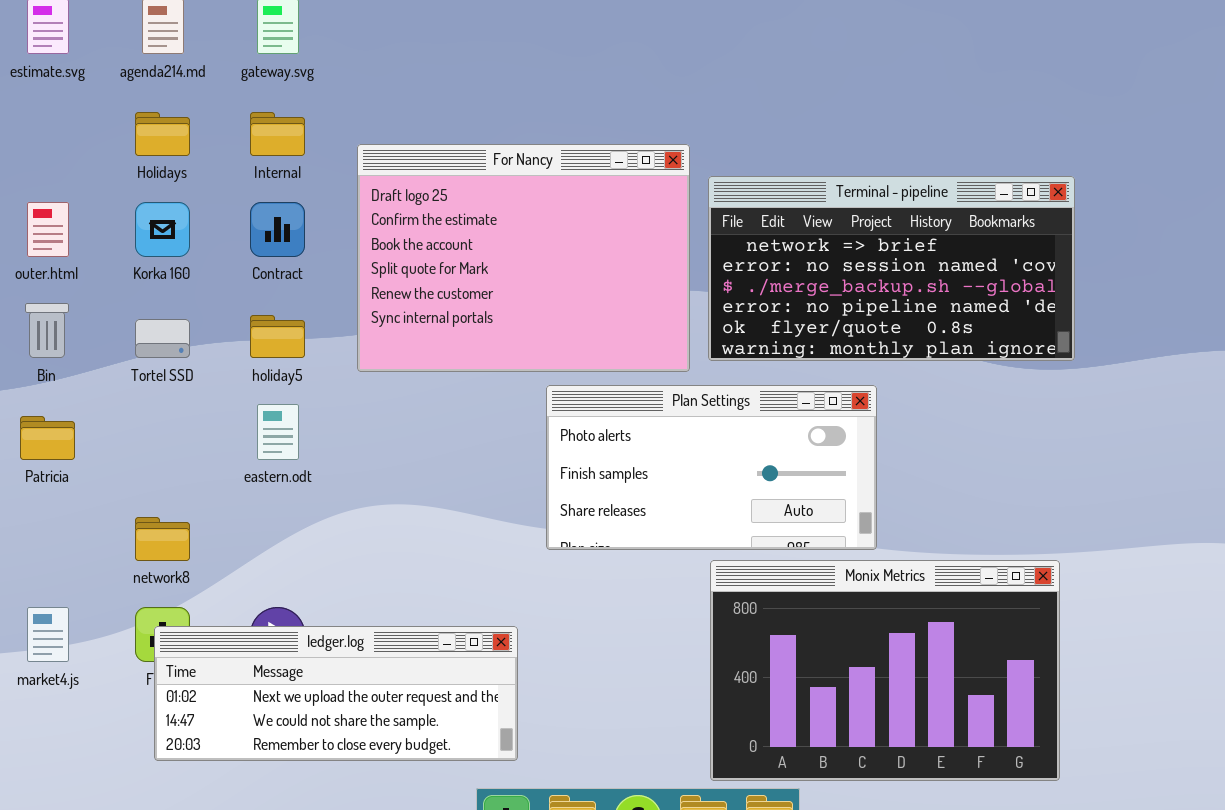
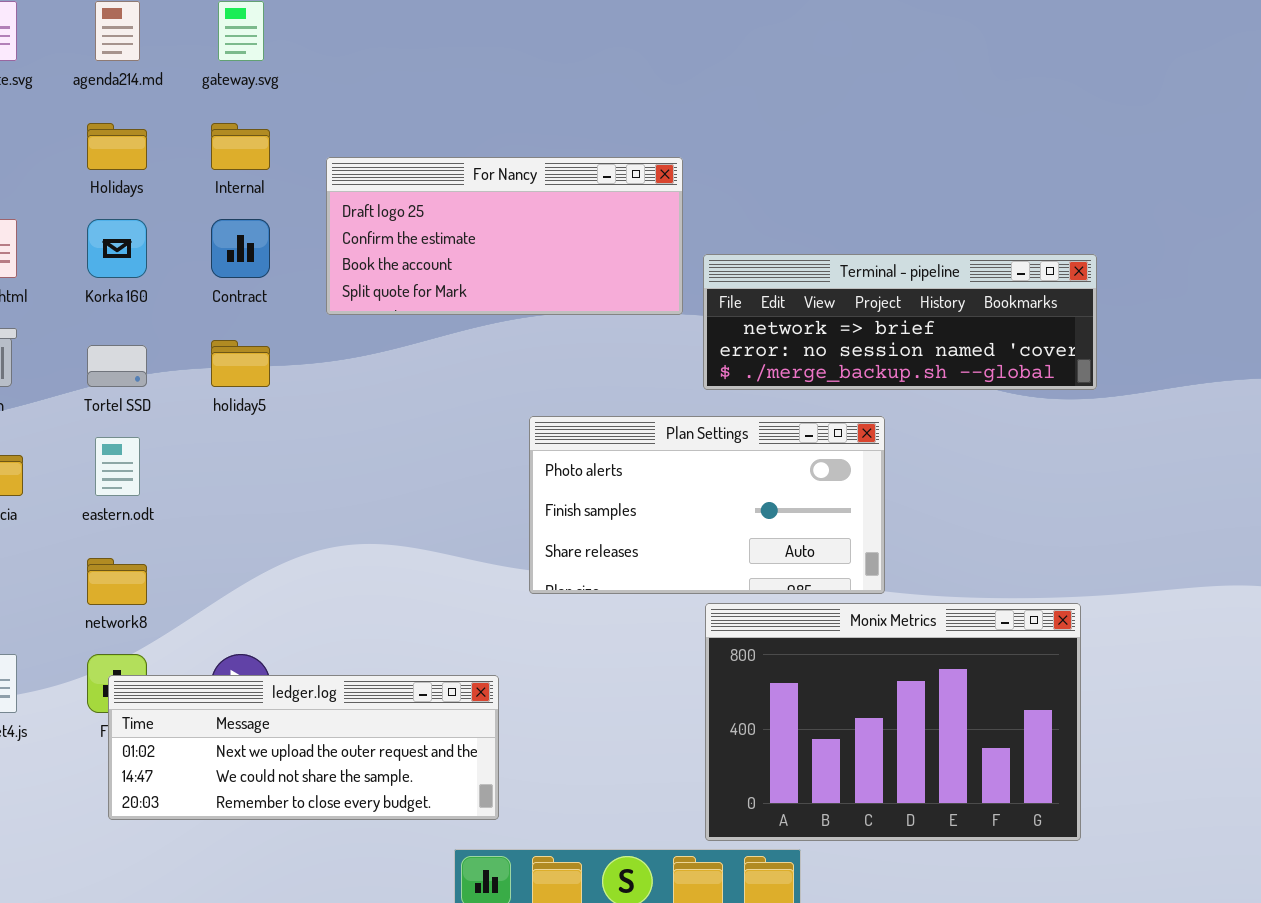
For Nancy: [357,144,690,372] -> [326,157,683,315], resized
Terminal - pipeline: [708,176,1075,361] -> [703,254,1097,390], resized
eastern.odt: [257,404,299,460] -> [95,437,140,496], moved

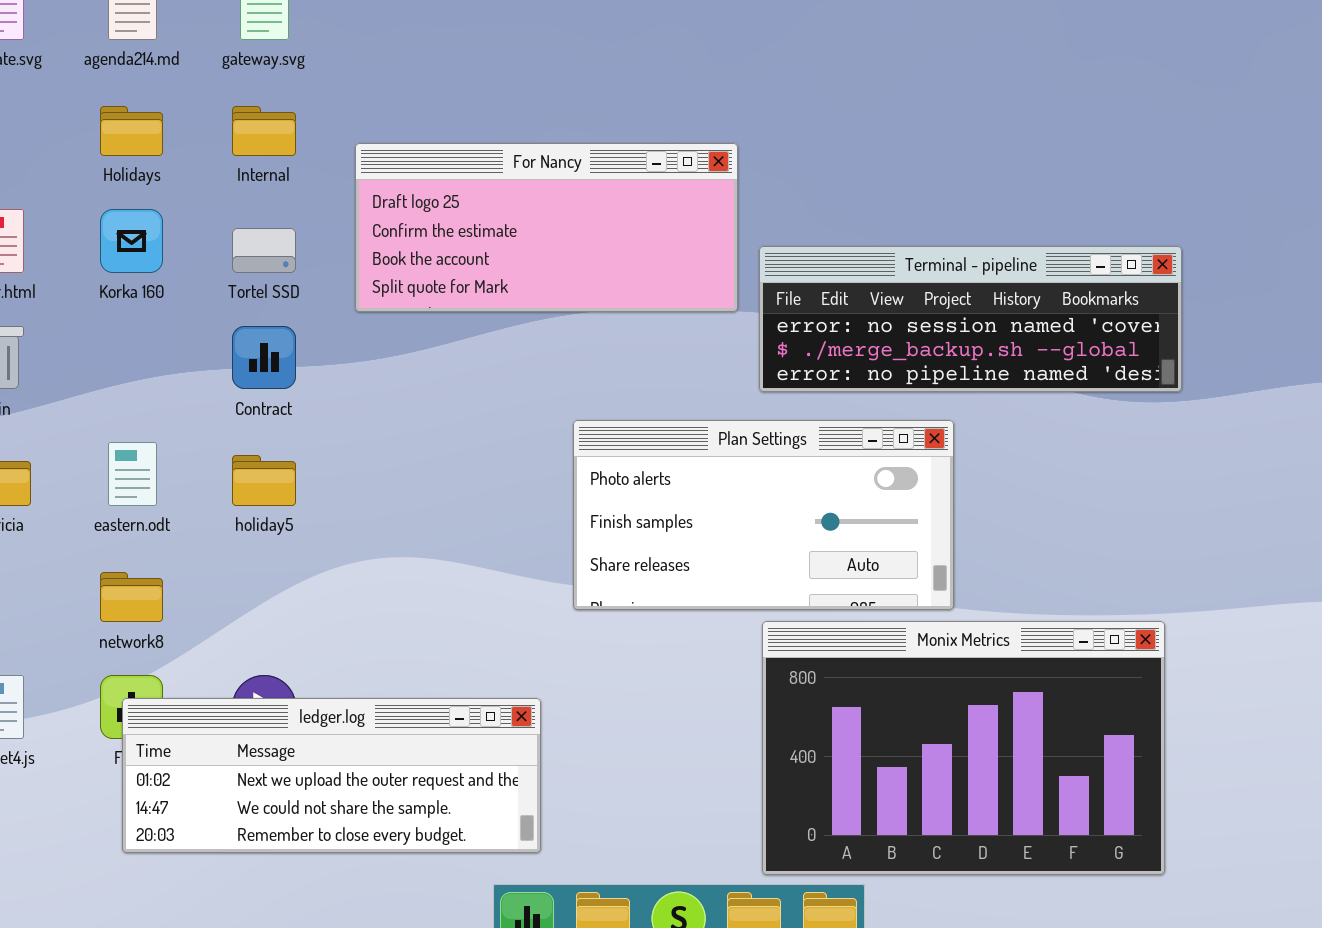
Contract: [211,219,270,278] -> [232,326,296,389], moved
Terminal - pipeline: [703,254,1097,390] -> [759,246,1182,392], scrolled down 1 row
holiday5: [211,340,270,387] -> [232,455,296,506], moved
Tortel SSD: [87,345,147,387] -> [232,228,296,273], moved

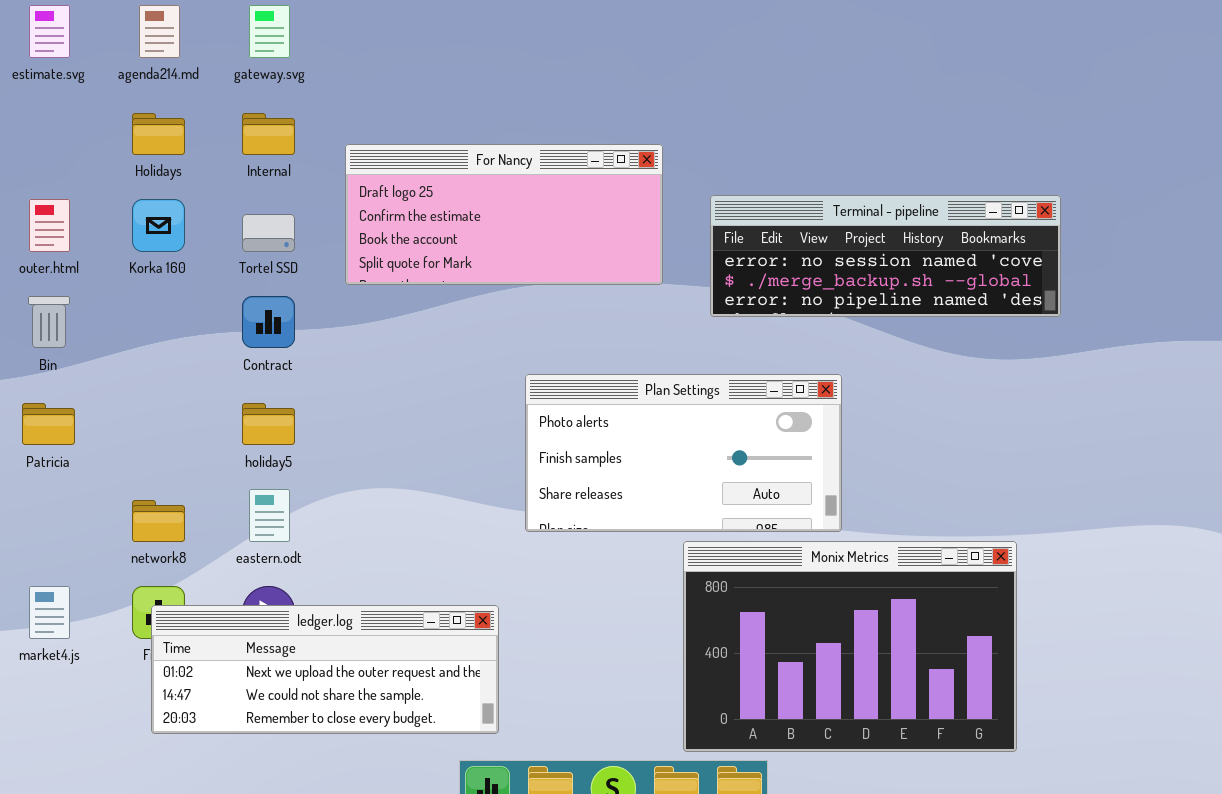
Terminal - pipeline: [759,246,1182,392] -> [710,195,1061,317], moved
eastern.odt: [108,442,157,506] -> [249,489,290,542], moved

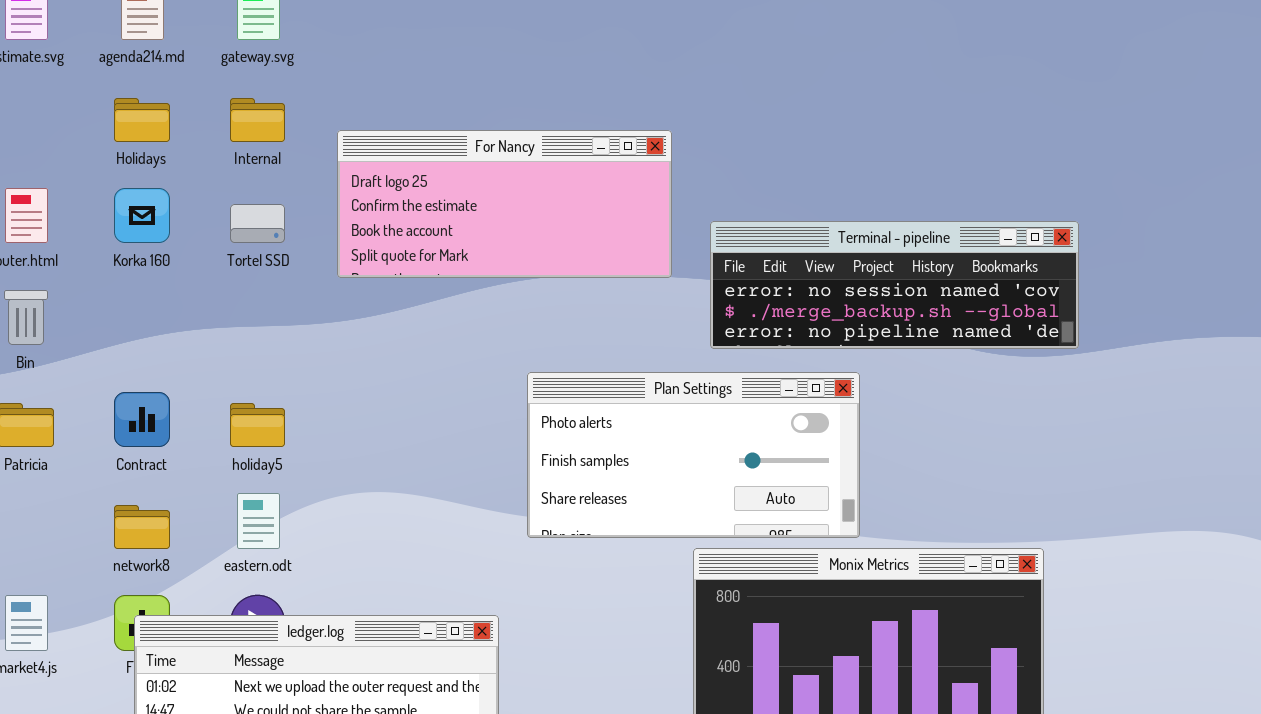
Terminal - pipeline: [710,195,1061,317] -> [710,221,1079,349], moved
Contract: [242,296,295,348] -> [114,392,170,447], moved

